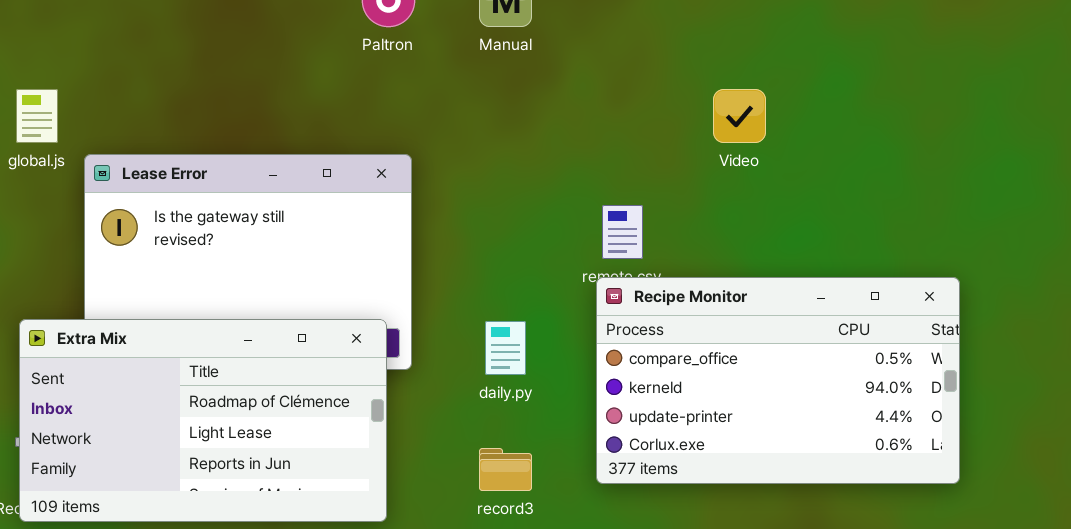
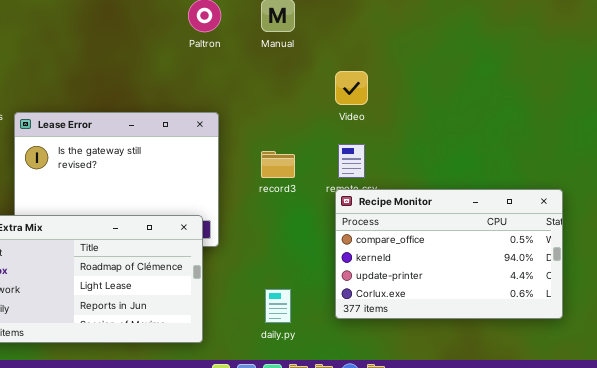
Video: [713,89,766,143] -> [335,71,368,105], moved
daily.py: [485,321,526,375] -> [265,289,291,323], moved
record3: [479,448,532,491] -> [261,151,295,178], moved

